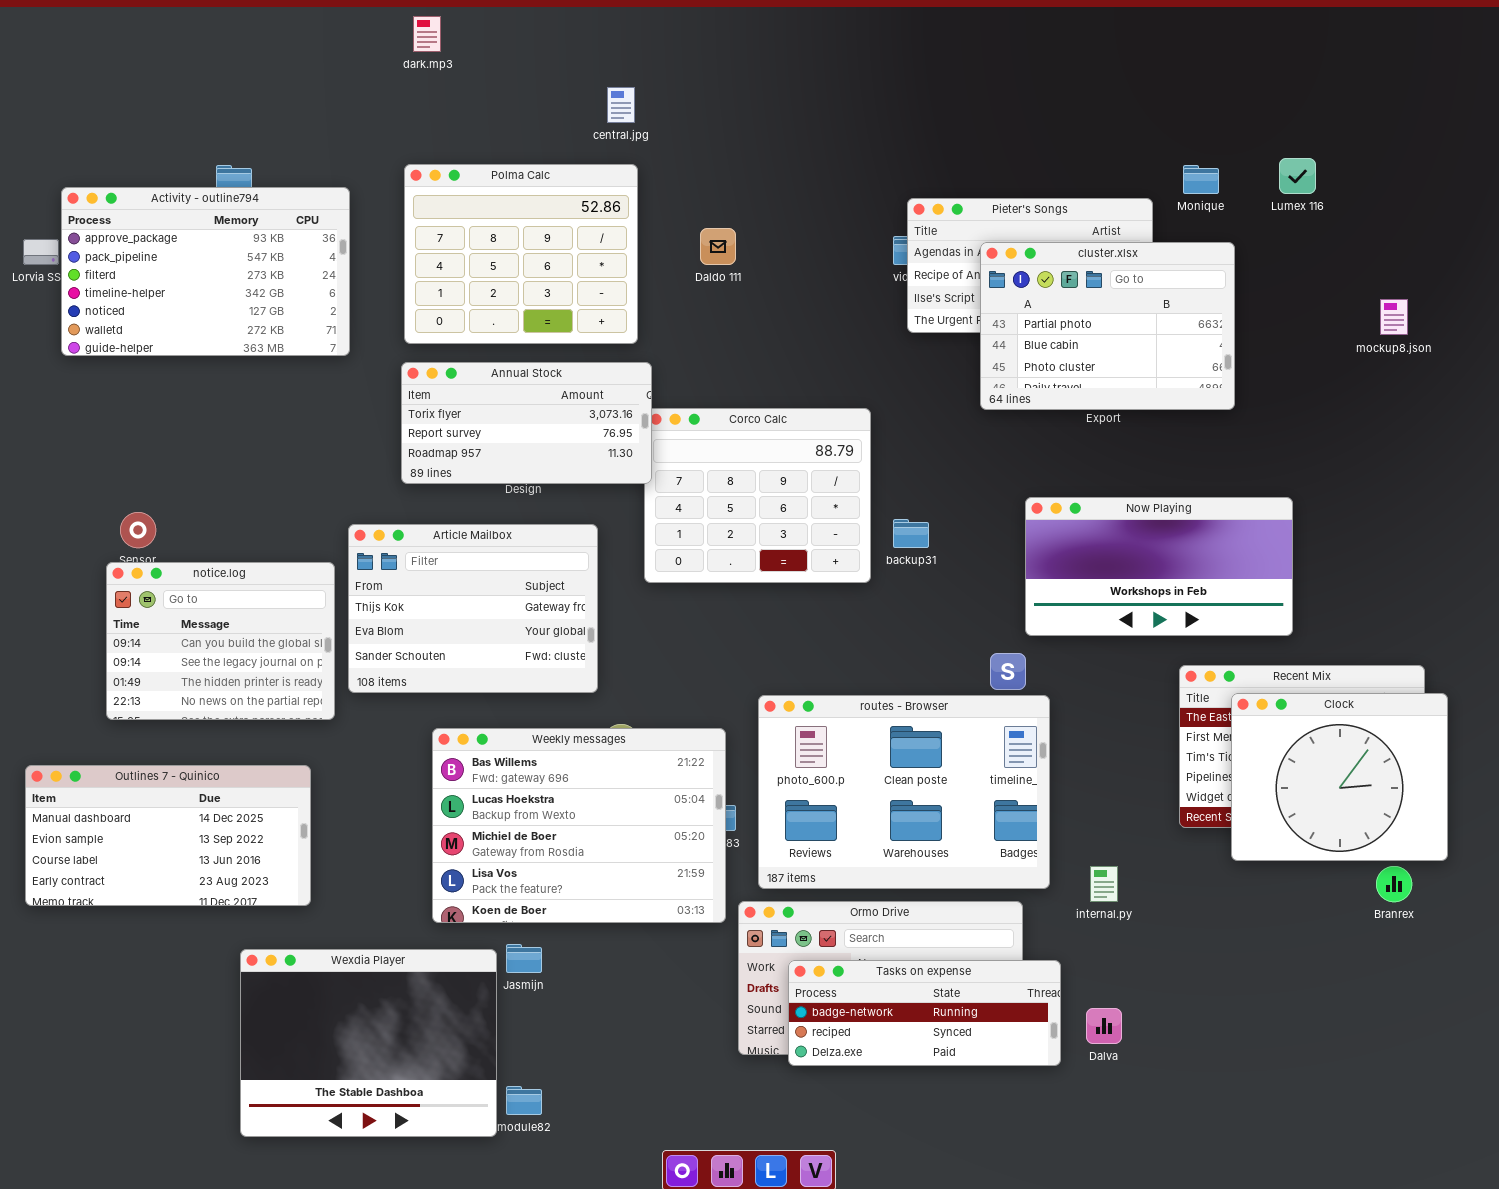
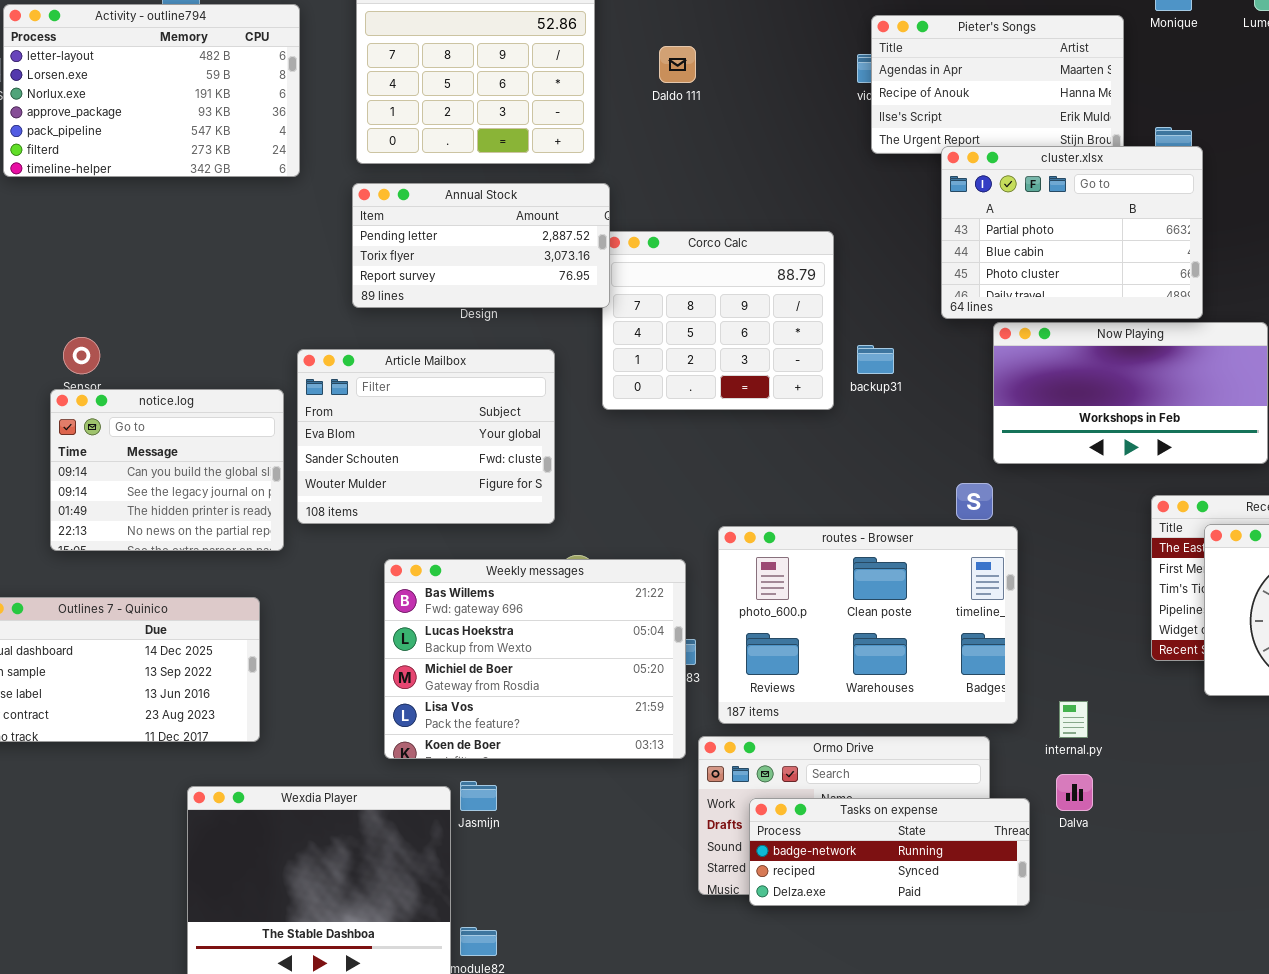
Activity - outline794: [61,187,350,356] -> [3,4,300,177], scrolled up 3 rows
cluster.xlsx: [980,242,1235,410] -> [941,146,1203,319], moved
Annual Stock: [401,362,652,484] -> [352,183,610,308], scrolled up 1 row
Article Mailbox: [348,524,598,693] -> [297,349,555,524], scrolled down 1 row
Dalva: [1086,1008,1122,1044] -> [1056,774,1093,811], moved

